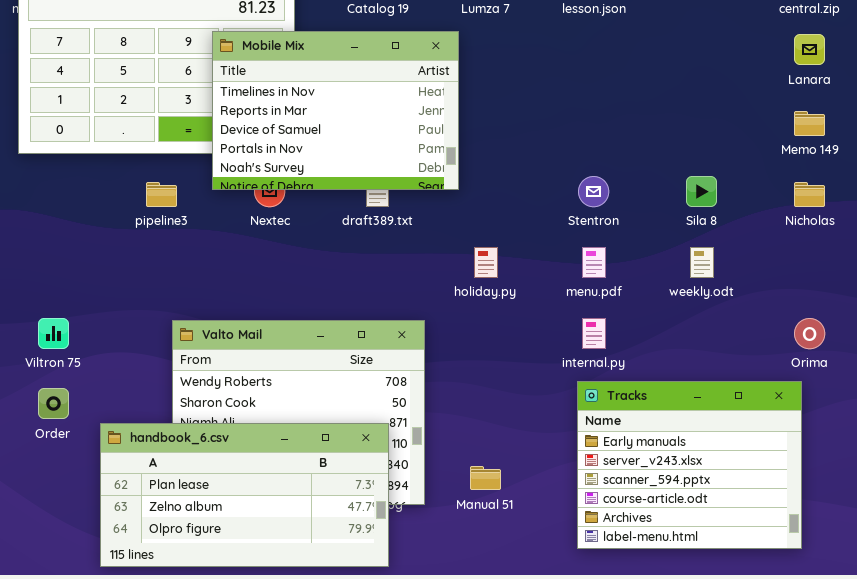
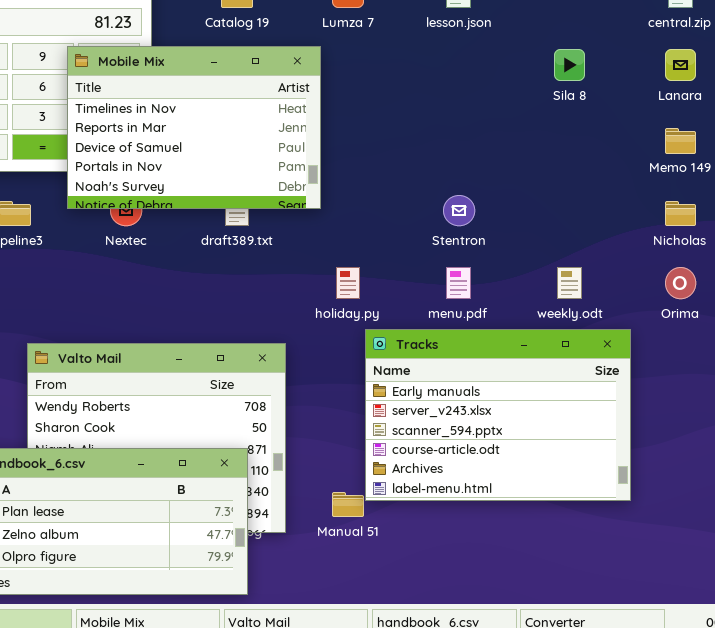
Sila 8: [686,176,717,207] -> [554,49,585,81], moved
Orima: [794,318,825,349] -> [665,267,696,299], moved
Tracks: [577,381,802,549] -> [365,329,631,501], moved, resized

